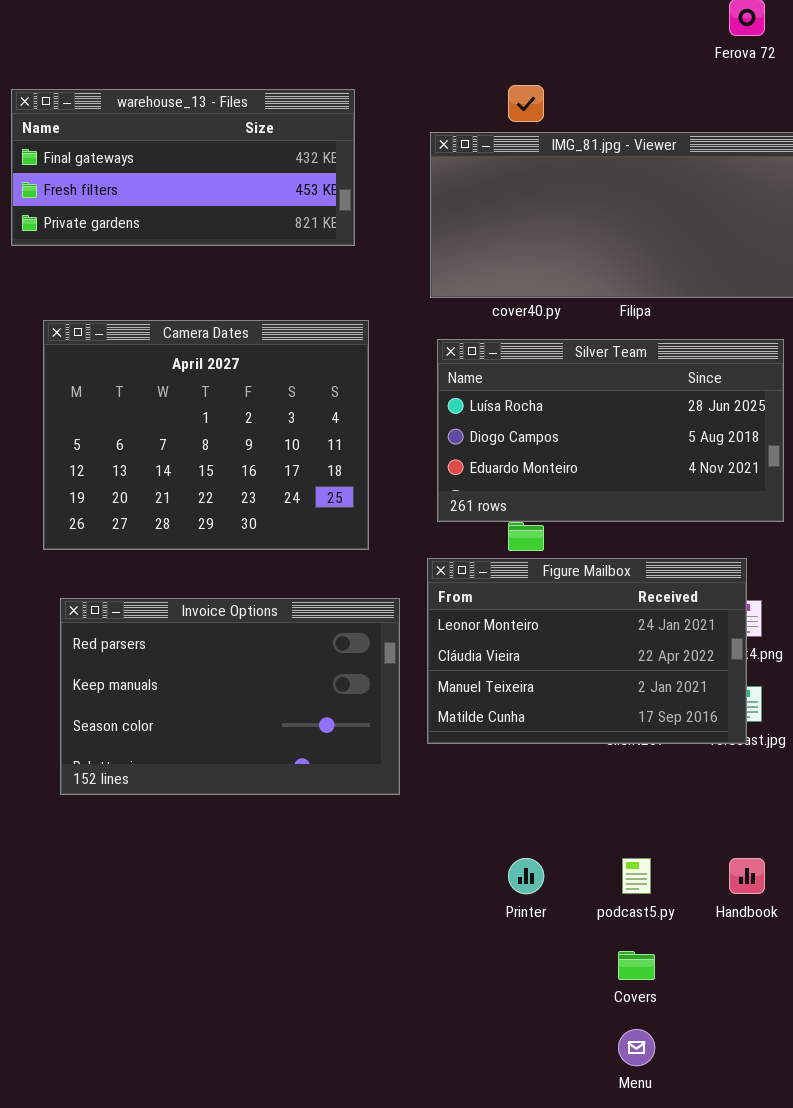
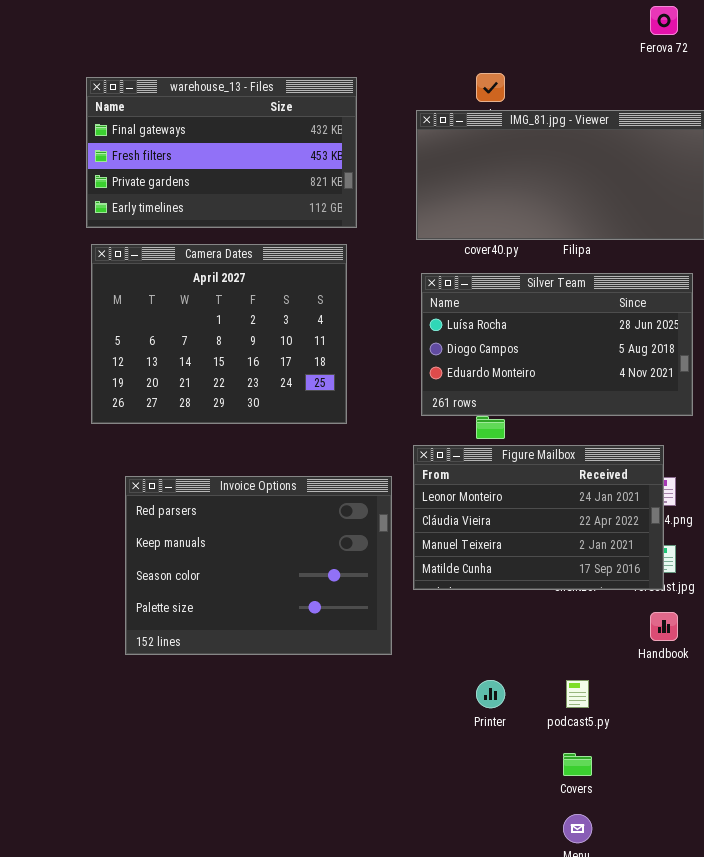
warehouse_13 - Files: [11,89,355,246] -> [86,77,357,228], resized
Camera Dates: [43,320,369,550] -> [91,244,347,424], moved
Invoice Options: [60,598,400,795] -> [125,476,392,655], resized
Handbook: [729,858,765,894] -> [650,612,678,641], moved

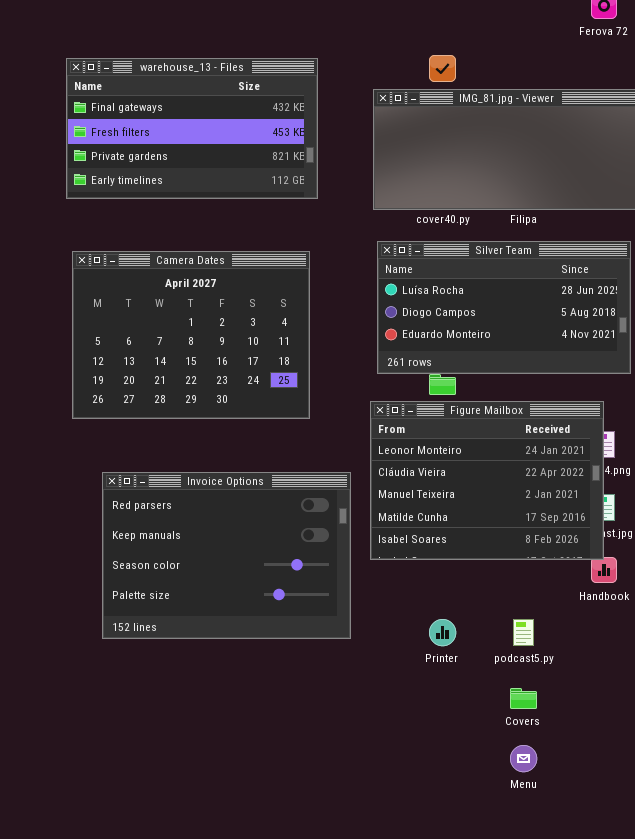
Camera Dates: [91,244,347,424] -> [72,251,310,419], moved
Figure Mailbox: [413,445,664,590] -> [370,401,604,560], resized
Invoice Options: [125,476,392,655] -> [102,472,351,639], moved

